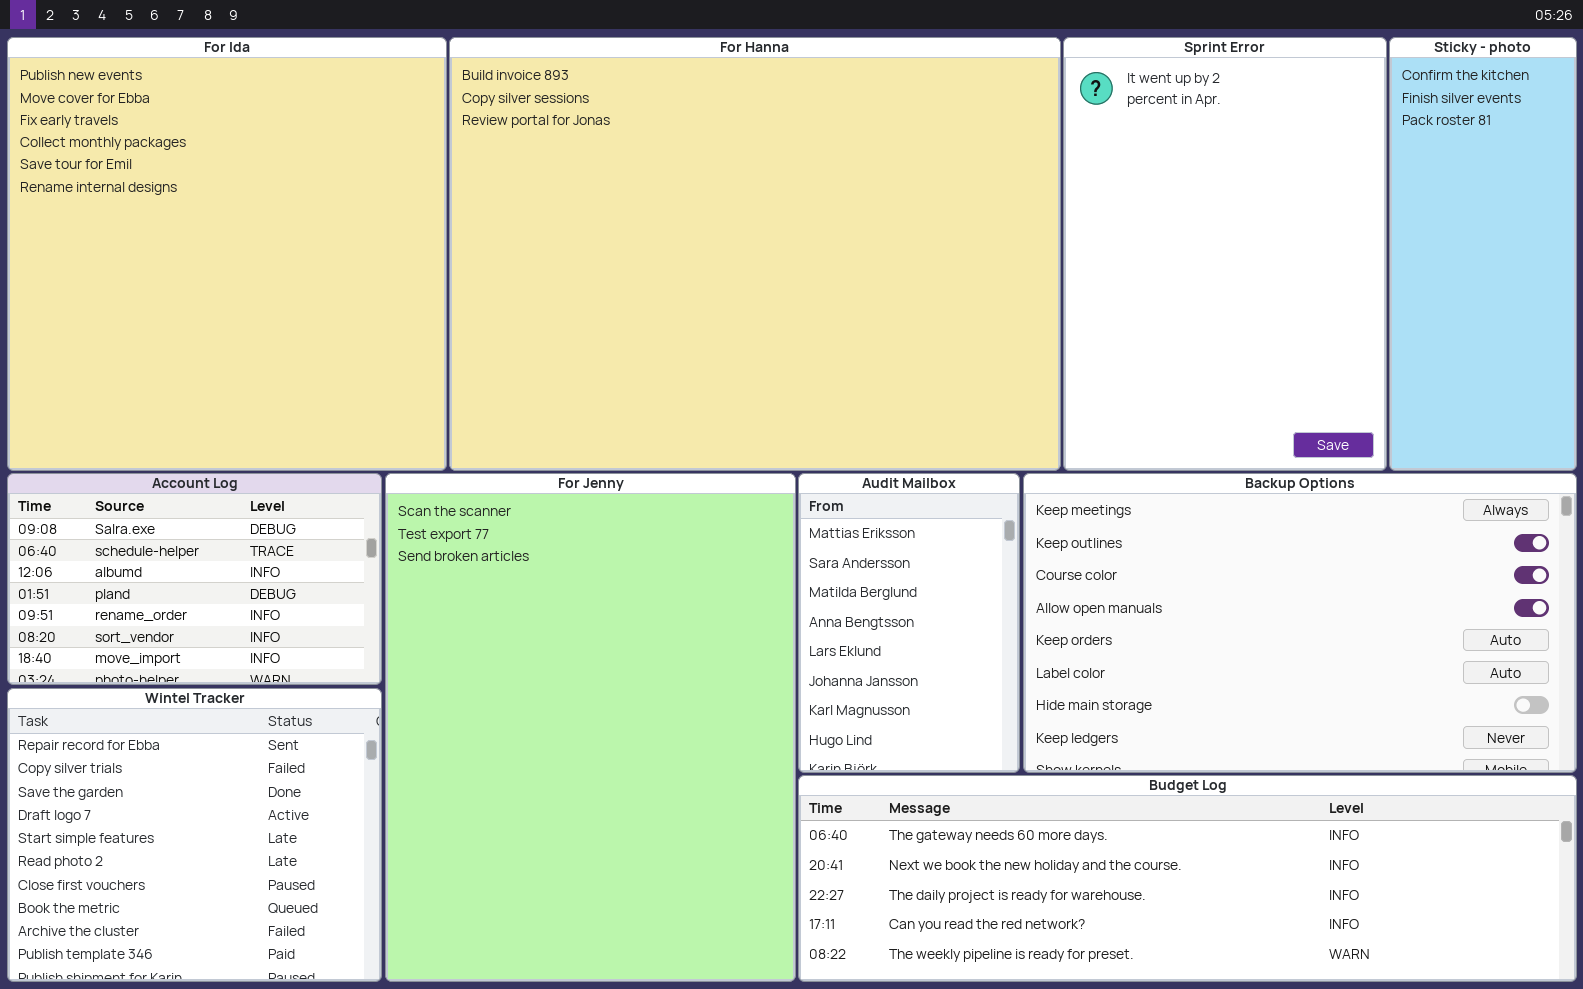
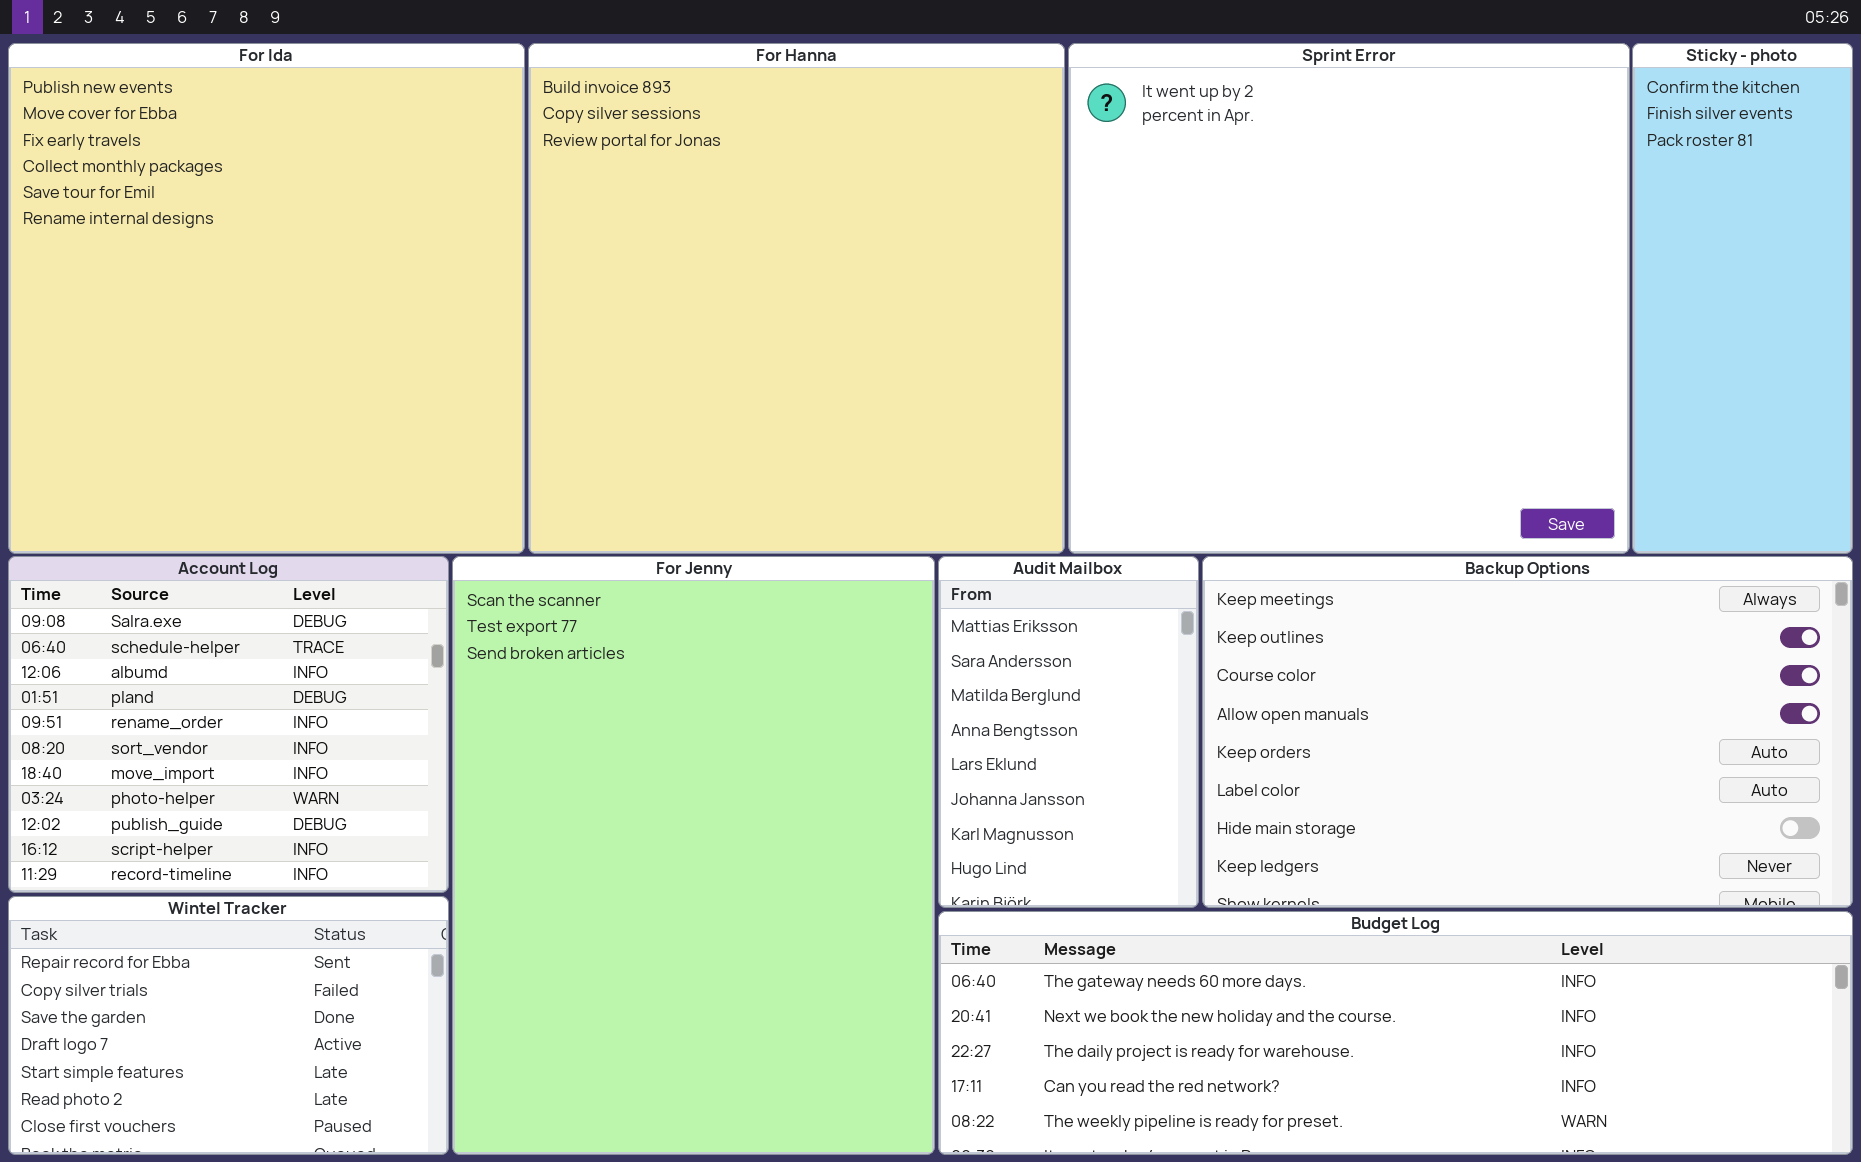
For Hanna: [449,37,1061,471] -> [528,43,1065,554], resized
Sprint Error: [1063,37,1387,471] -> [1068,43,1630,554], resized
Account Log: [7,473,382,685] -> [8,556,449,893], resized
Wintel Tracker: [7,688,382,982] -> [8,896,449,1155], resized

